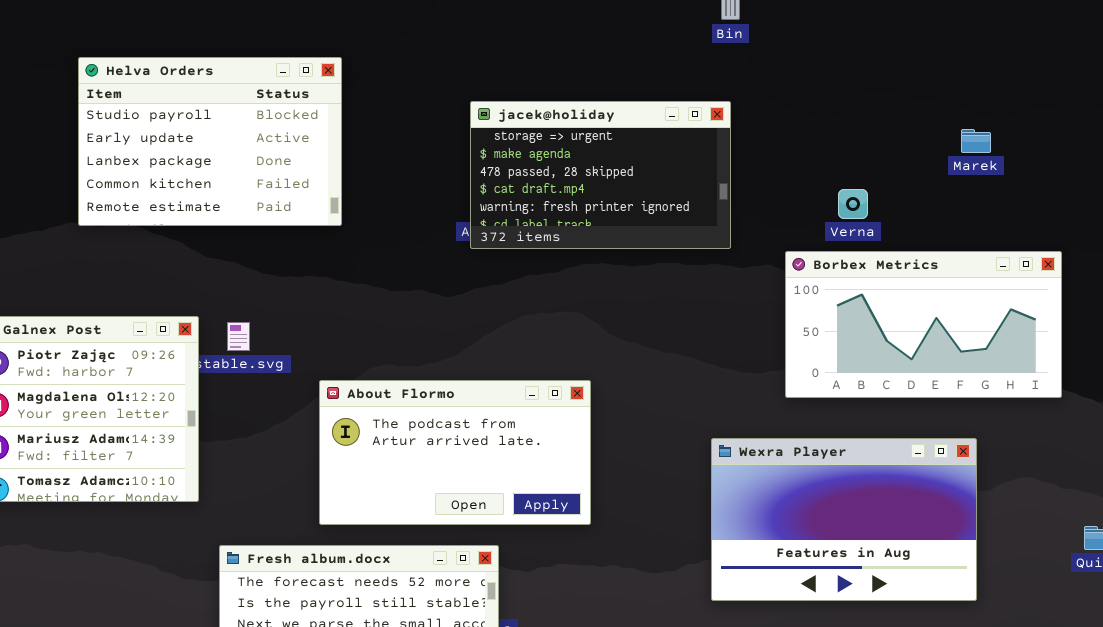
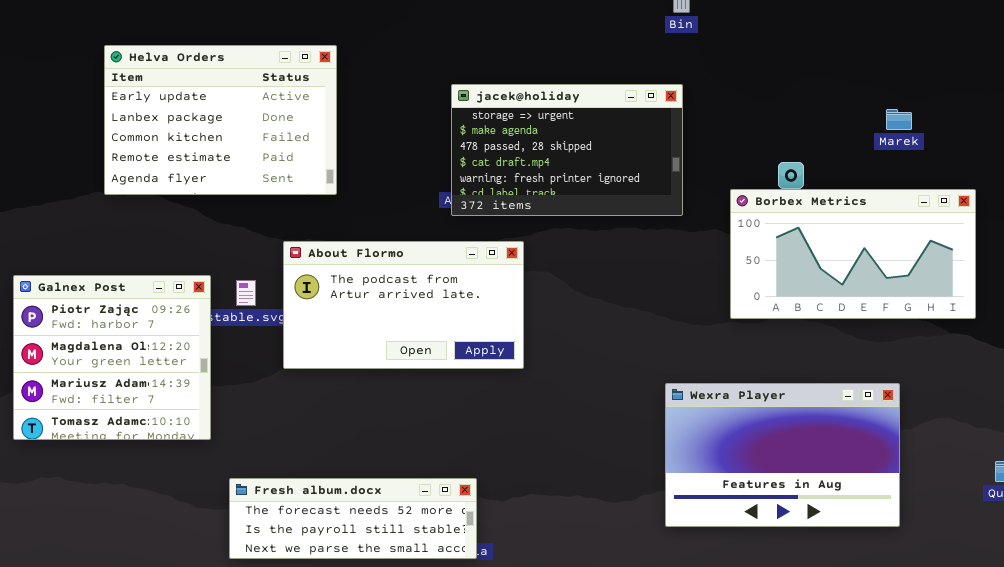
Helva Orders: [78,57,342,226] -> [104,45,337,195], scrolled down 1 row
Borbex Metrics: [785,251,1062,398] -> [730,189,976,319], moved
About Flormo: [319,380,591,525] -> [283,241,524,369], moved

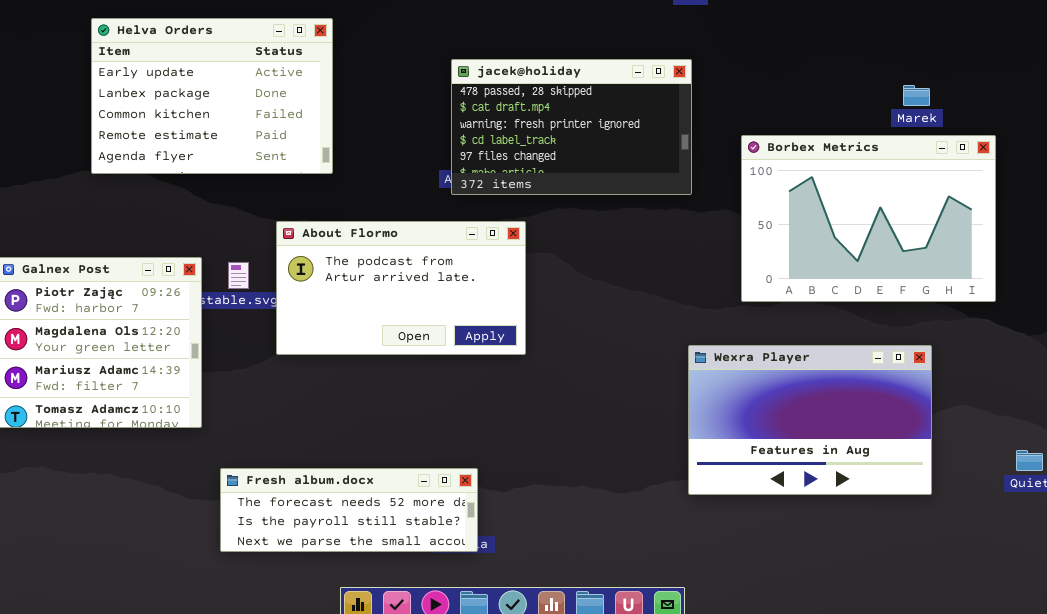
jacek@holiday: [451,84,683,216] -> [451,59,692,195], scrolled down 2 rows
Borbex Metrics: [730,189,976,319] -> [741,135,996,302], resized
Wexra Player: [665,383,900,527] -> [688,345,932,495], moved

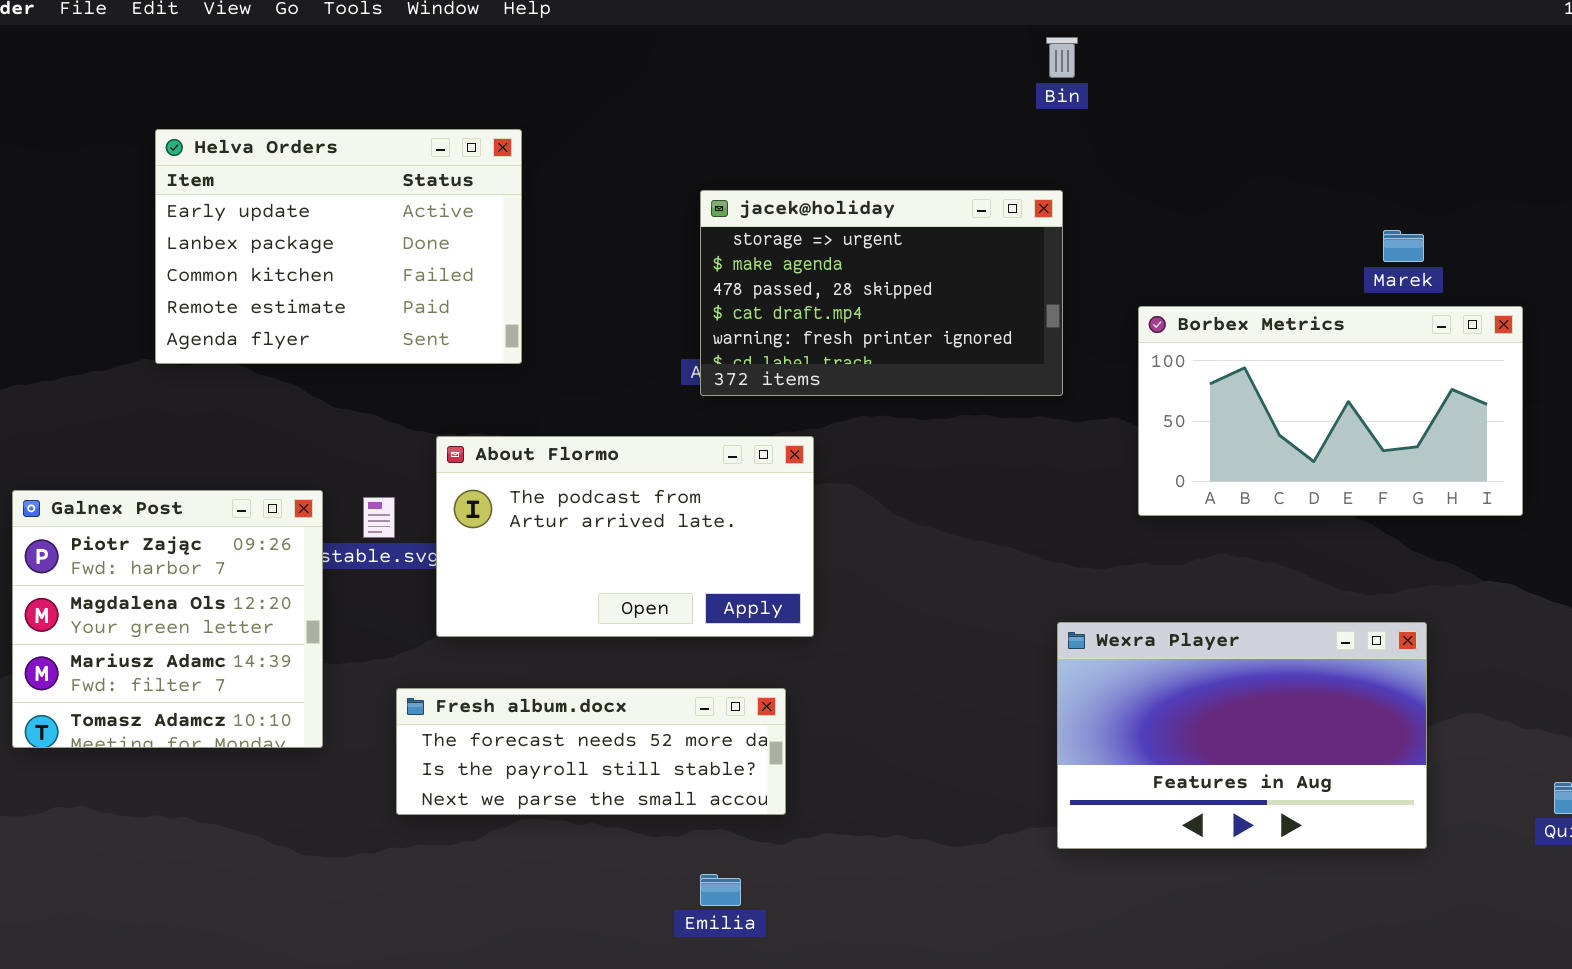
jacek@holiday: [451,59,692,195] -> [700,190,1063,396], scrolled up 2 rows
Borbex Metrics: [741,135,996,302] -> [1138,306,1523,516], resized
Fresh album.docx: [220,468,478,552] -> [396,688,786,815], moved

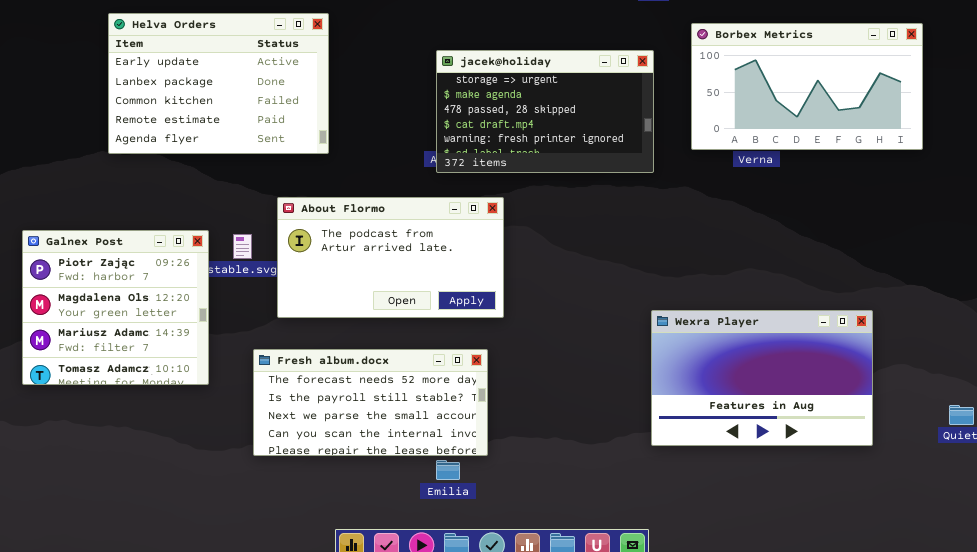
Borbex Metrics: [1138,306,1523,516] -> [691,23,923,150], moved
Fresh album.docx: [396,688,786,815] -> [253,349,488,456], resized

